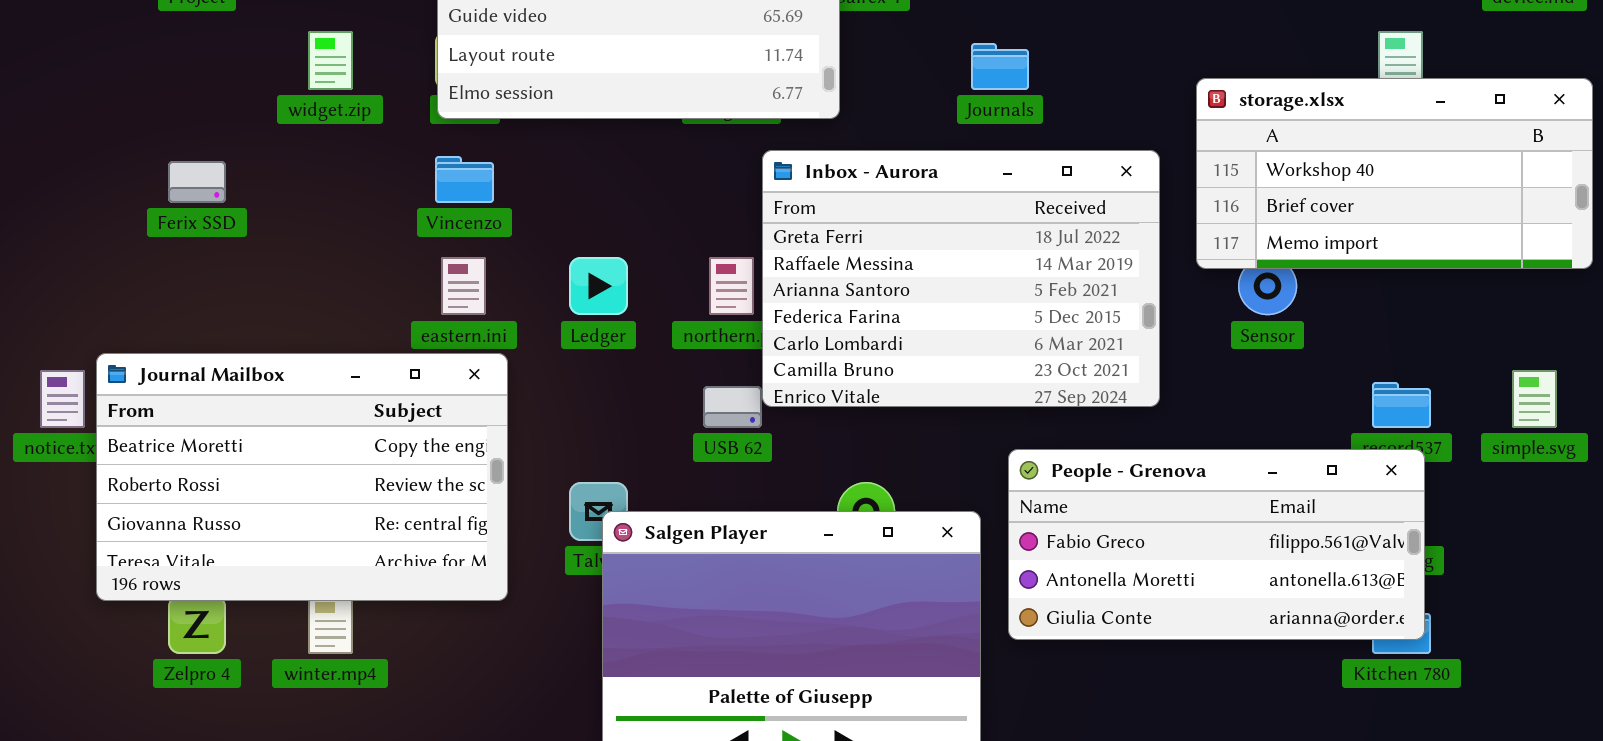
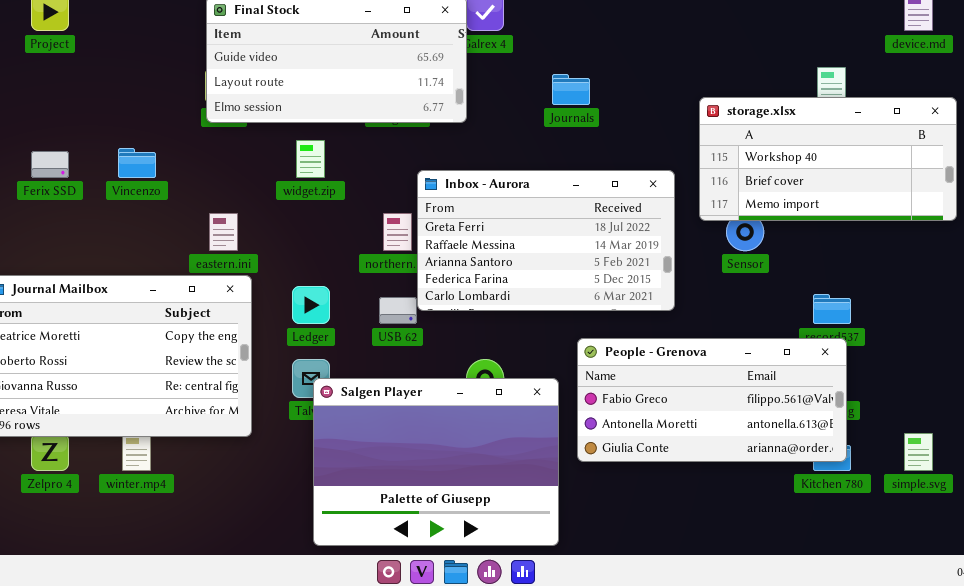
widget.zip: [308,31,353,90] -> [296,140,325,178], moved
Inbox - Aurora: [762,150,1160,407] -> [417,170,675,311], resized
Vincenzo: [435,156,494,203] -> [118,148,156,178], moved
Ledger: [569,257,628,315] -> [292,286,330,324], moved
simple.svg: [1512,370,1557,428] -> [904,433,933,471], moved

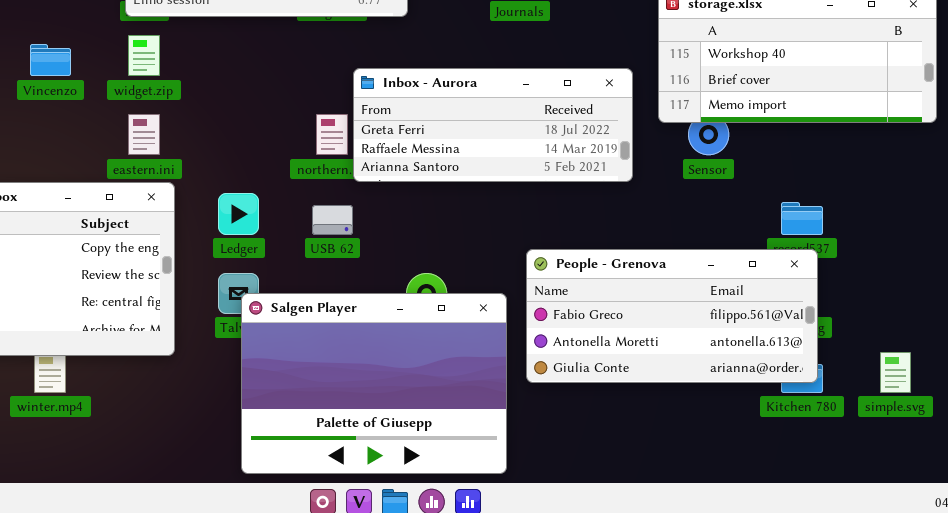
widget.zip: [296,140,325,178] -> [128,35,160,76], moved
Inbox - Aurora: [417,170,675,311] -> [353,68,633,182], resized

